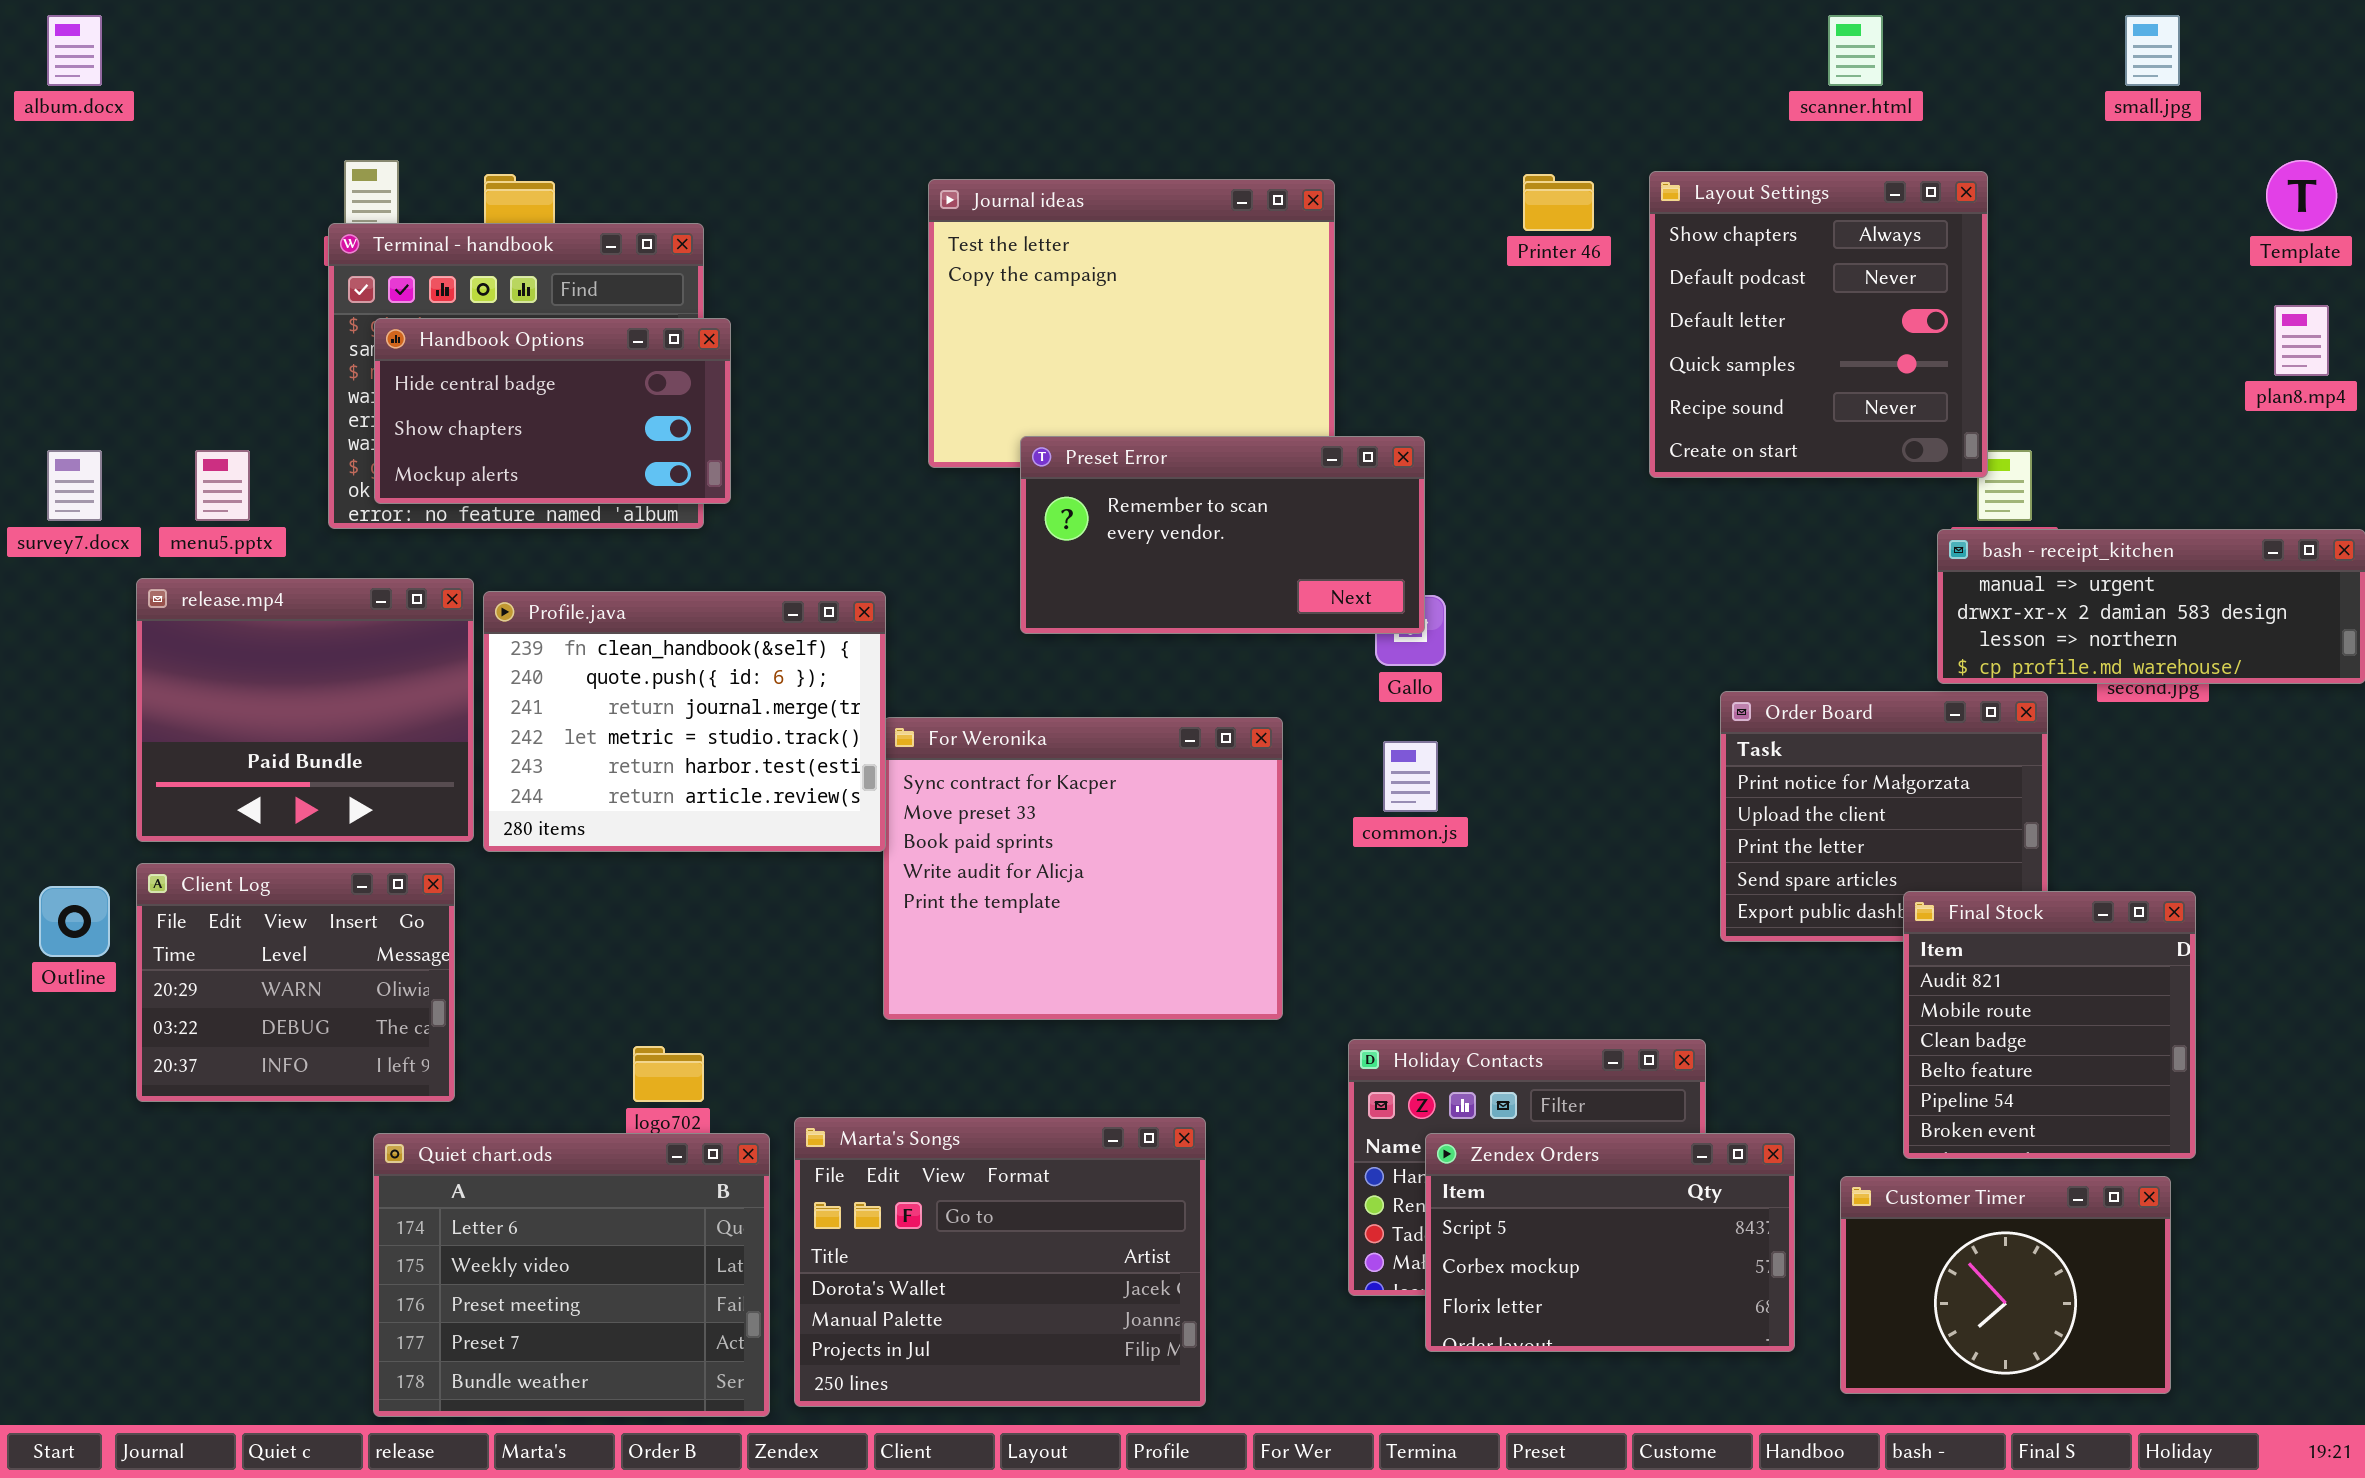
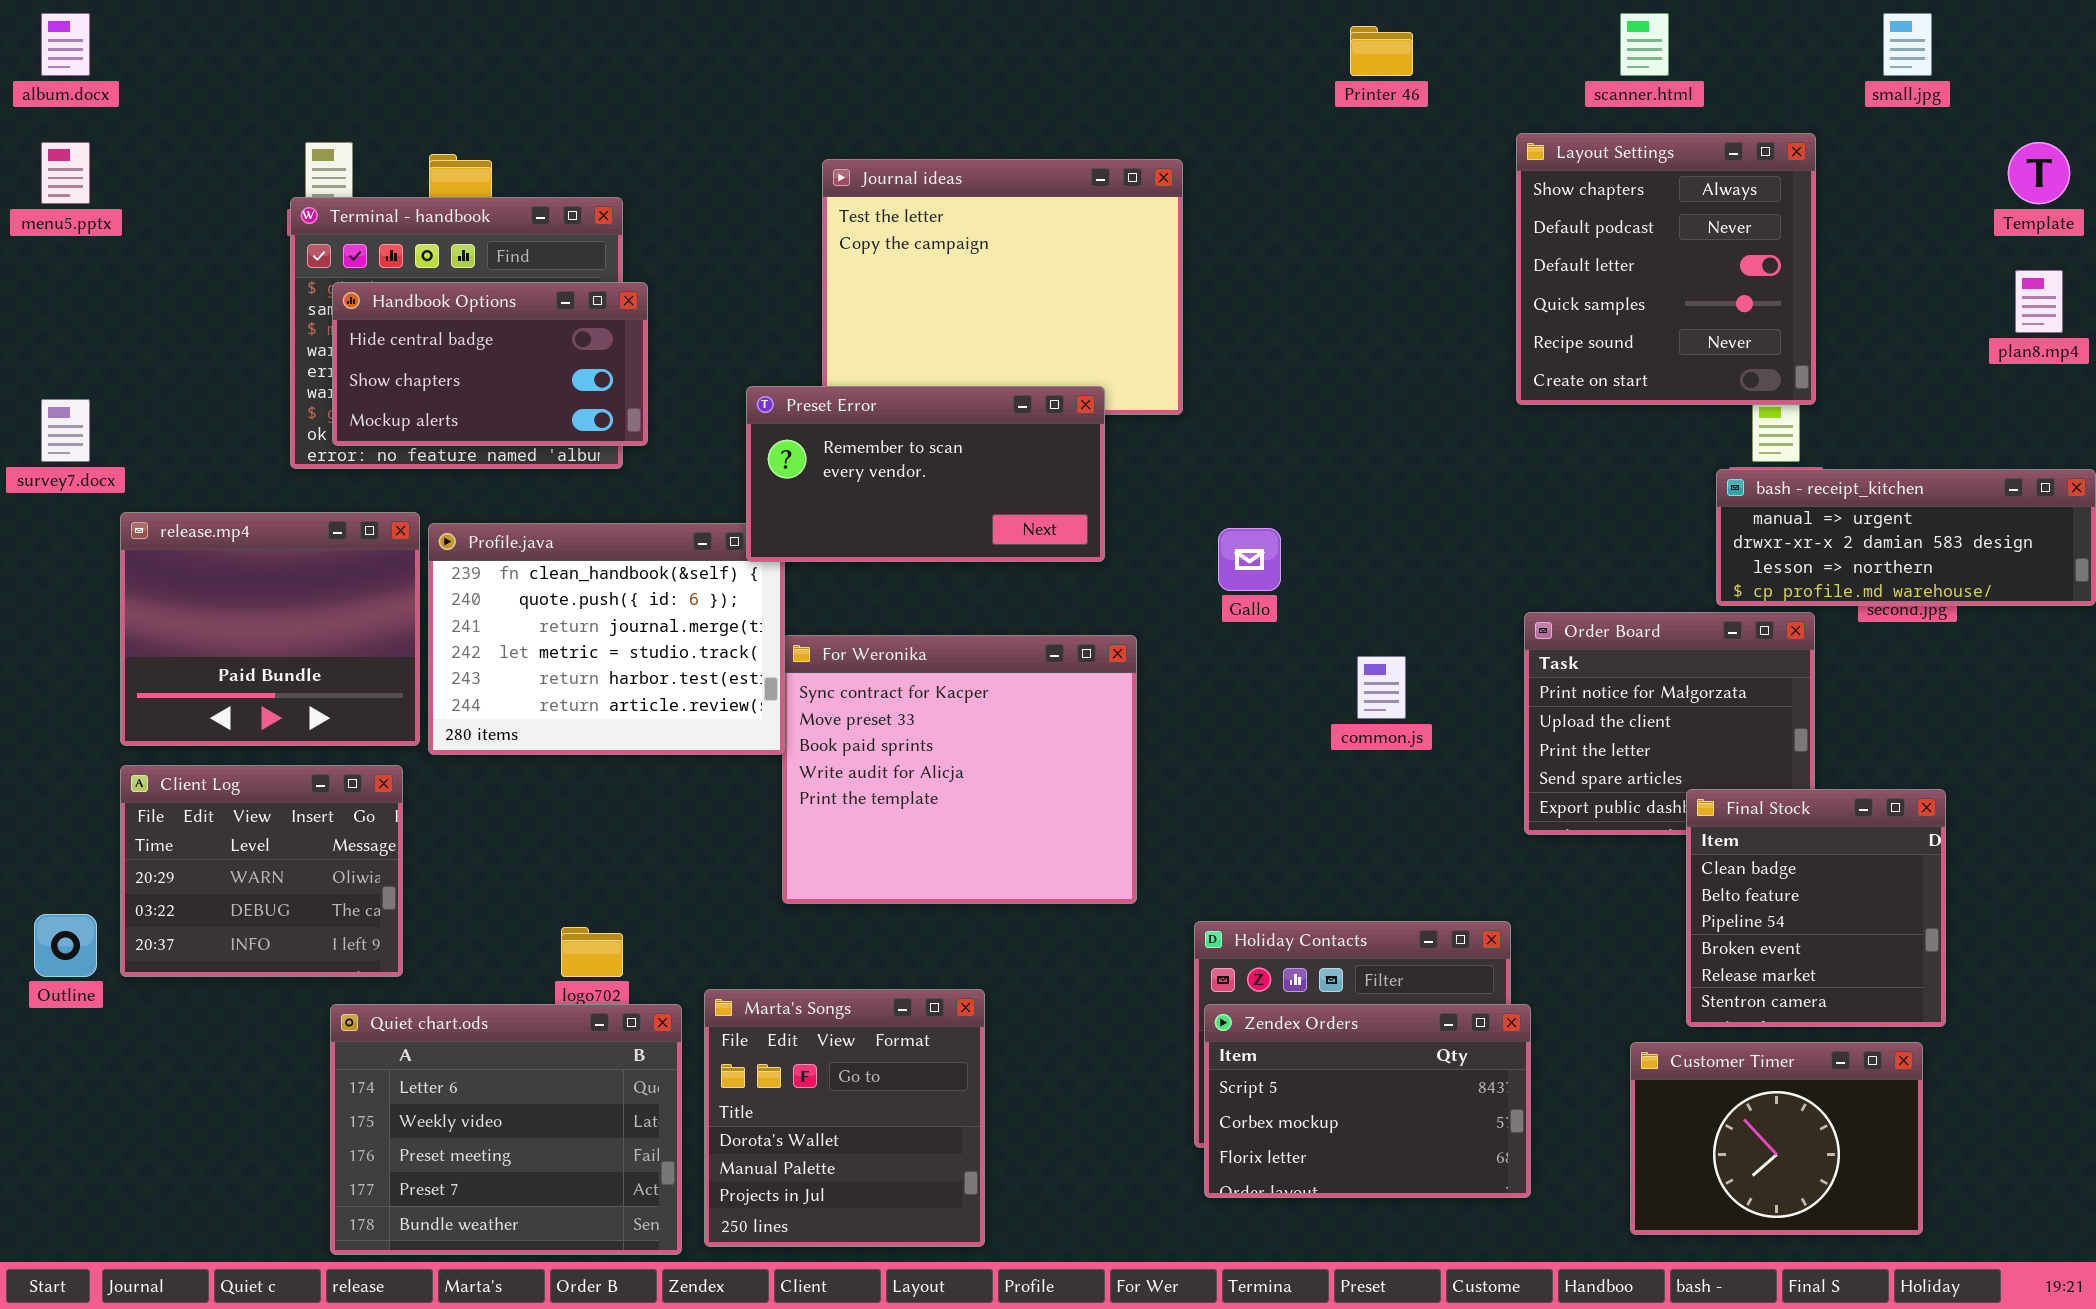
Layout Settings: [1649,171,1988,478] -> [1516,133,1816,405], moved
Printer 46: [1523,174,1594,231] -> [1350,26,1413,76], moved
Preset Error: [1020,436,1425,634] -> [746,386,1105,562], moved
menu5.pptx: [195,450,250,521] -> [41,142,90,204], moved
common.js: [1383,741,1438,812] -> [1357,656,1406,719], moved
Outline: [39,886,110,957] -> [34,914,97,977], moved
Final Stock: [1903,891,2196,1159] -> [1686,789,1946,1027], scrolled down 2 rows
Marta's Songs: [794,1117,1206,1407] -> [704,989,985,1247], resized
Zendex Orders: [1425,1133,1795,1352] -> [1204,1004,1531,1198], moved

